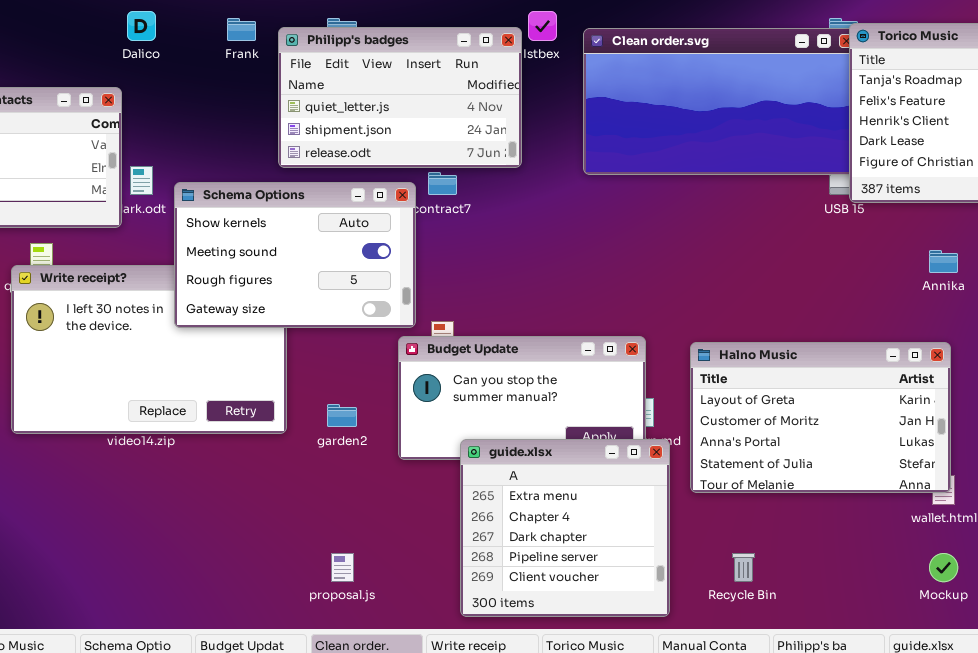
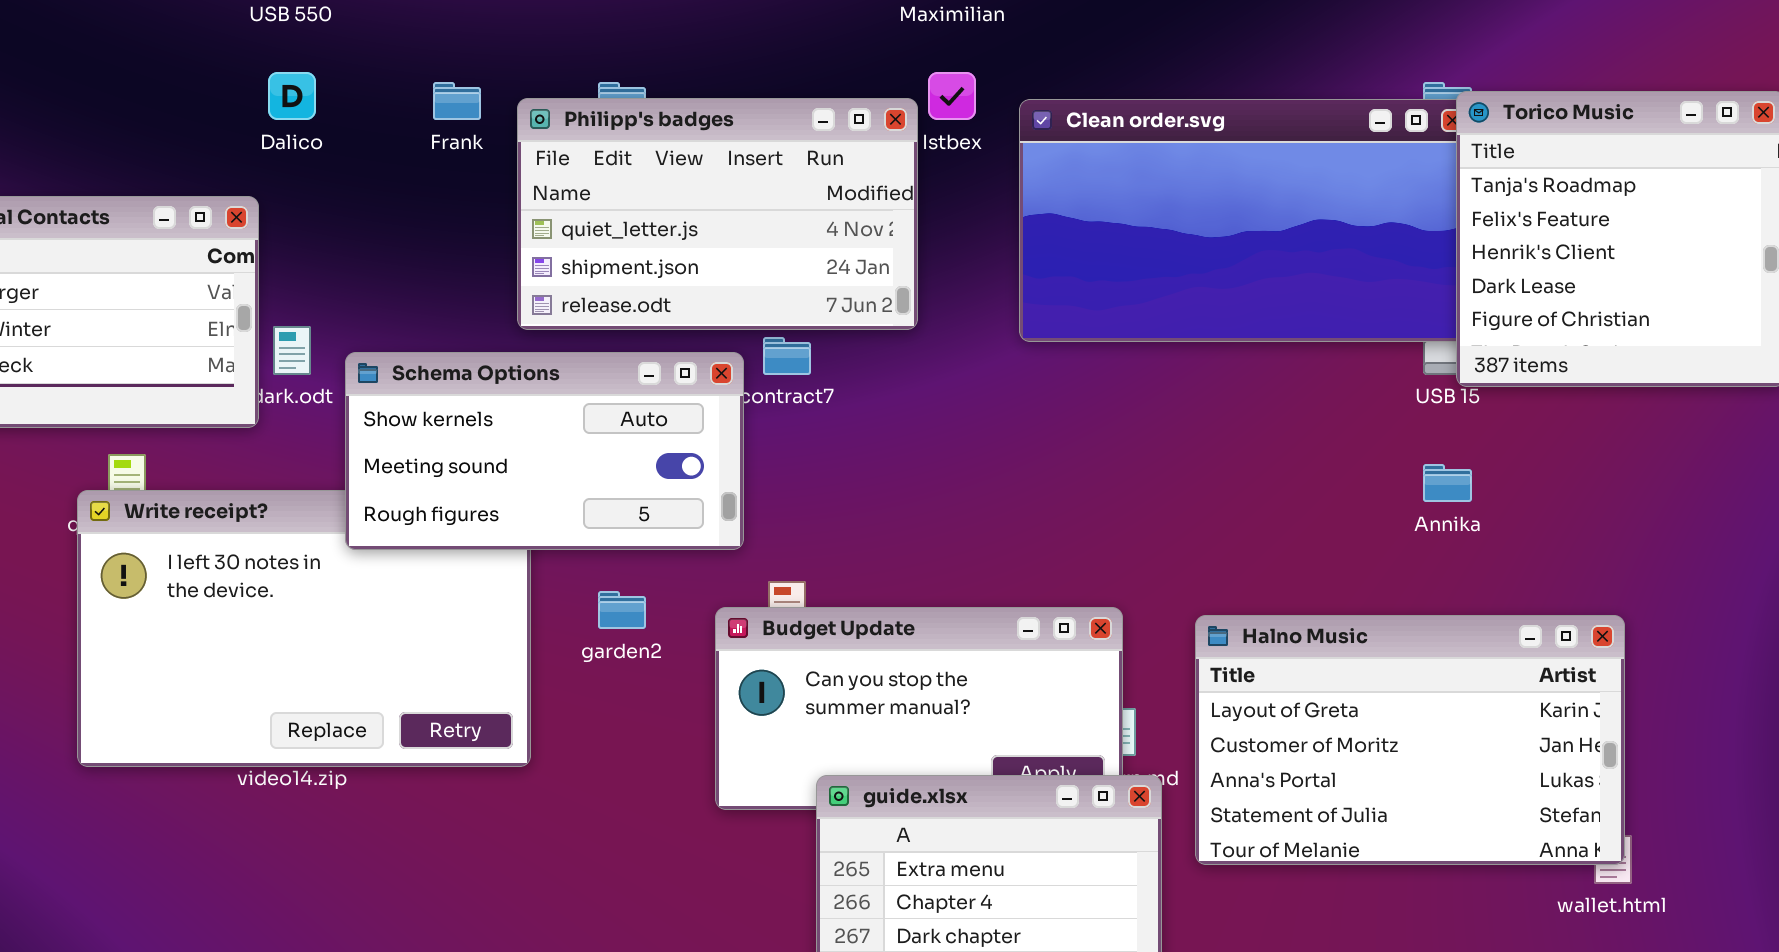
Schema Options: [174,182,416,328] -> [345,352,744,550], resized
Annika: [929,250,958,273] -> [1423,464,1472,502], moved
garden2: [327,404,357,427] -> [598,591,646,629], moved

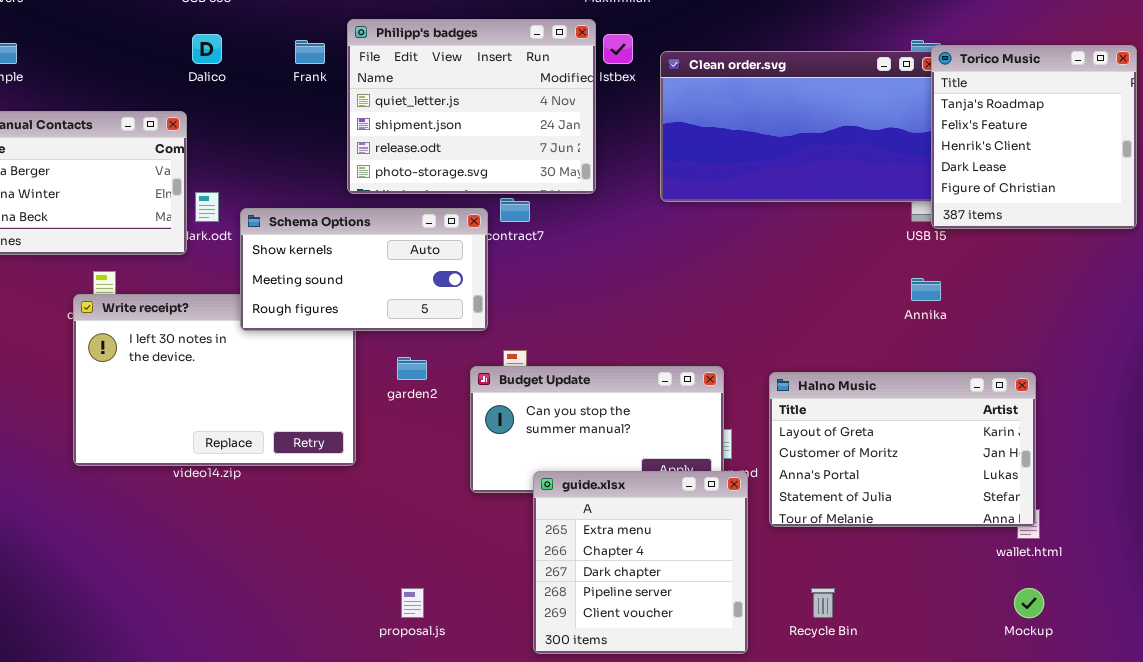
Philipp's badges: [517,98,918,330] -> [347,19,596,194], resized

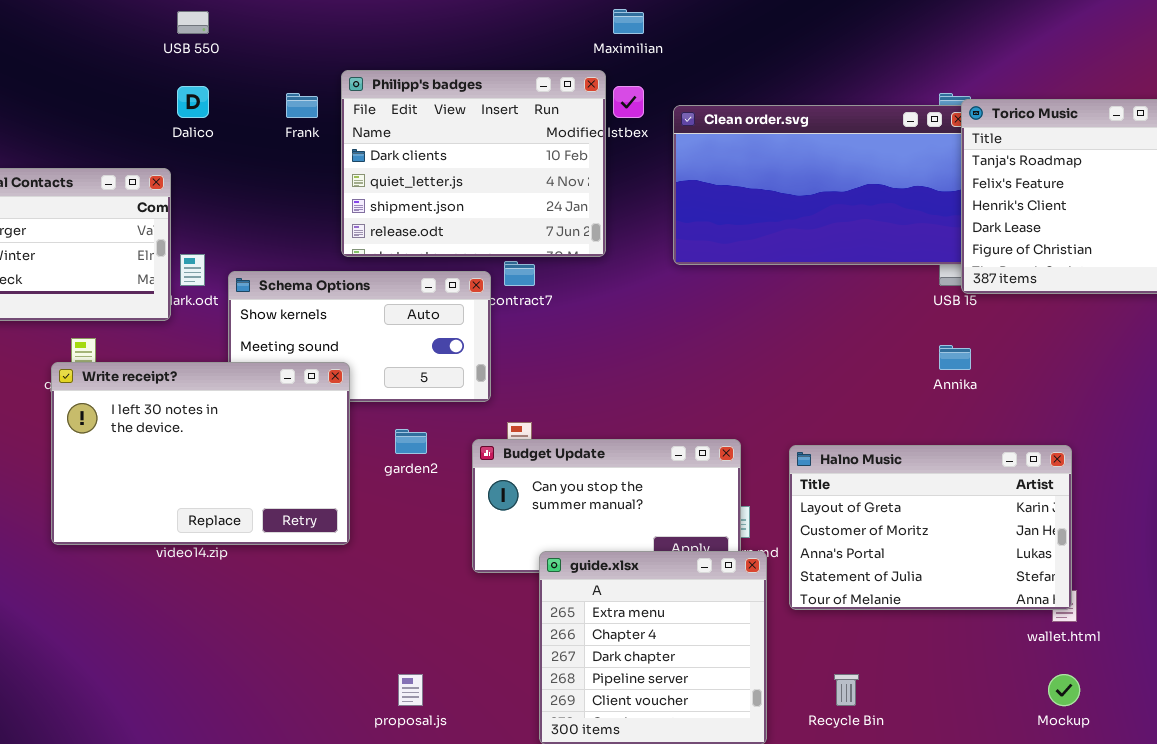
Philipp's badges: [347,19,596,194] -> [341,70,606,257], scrolled up 1 row
Write receipt?: [73,294,356,466] -> [51,362,350,545], raised

